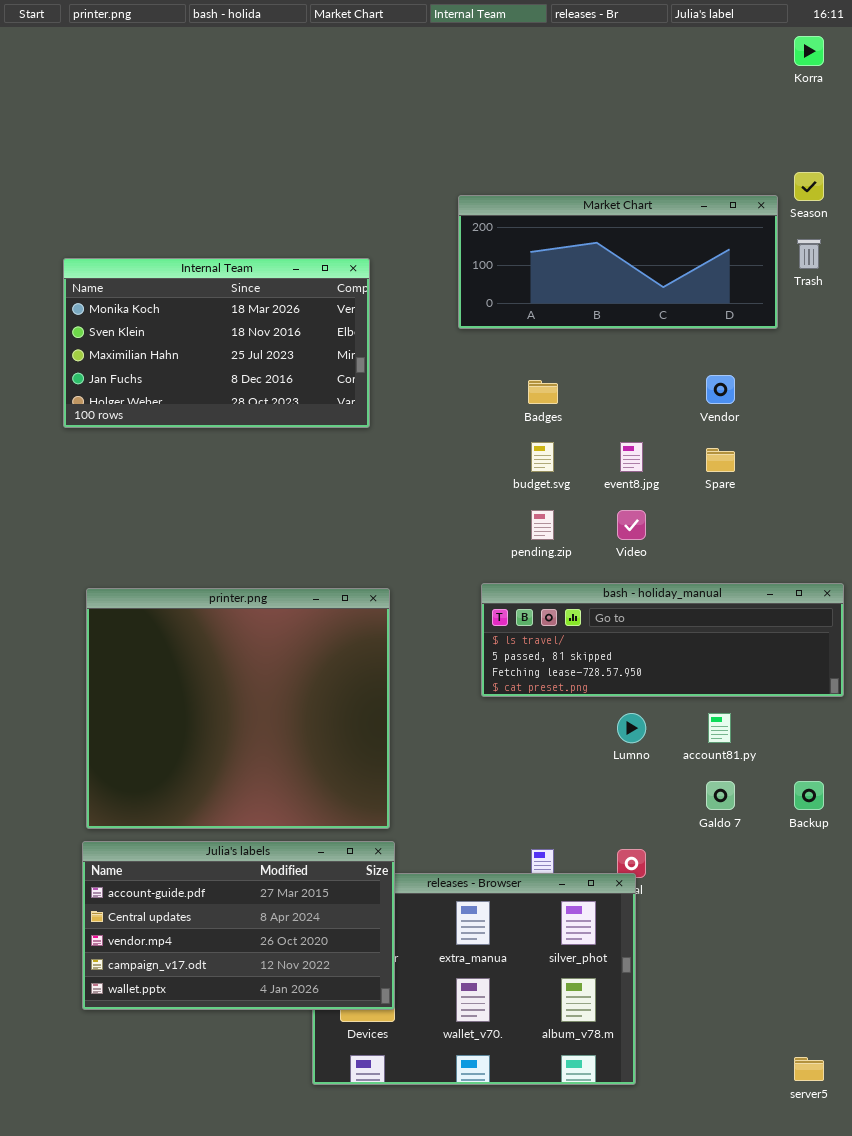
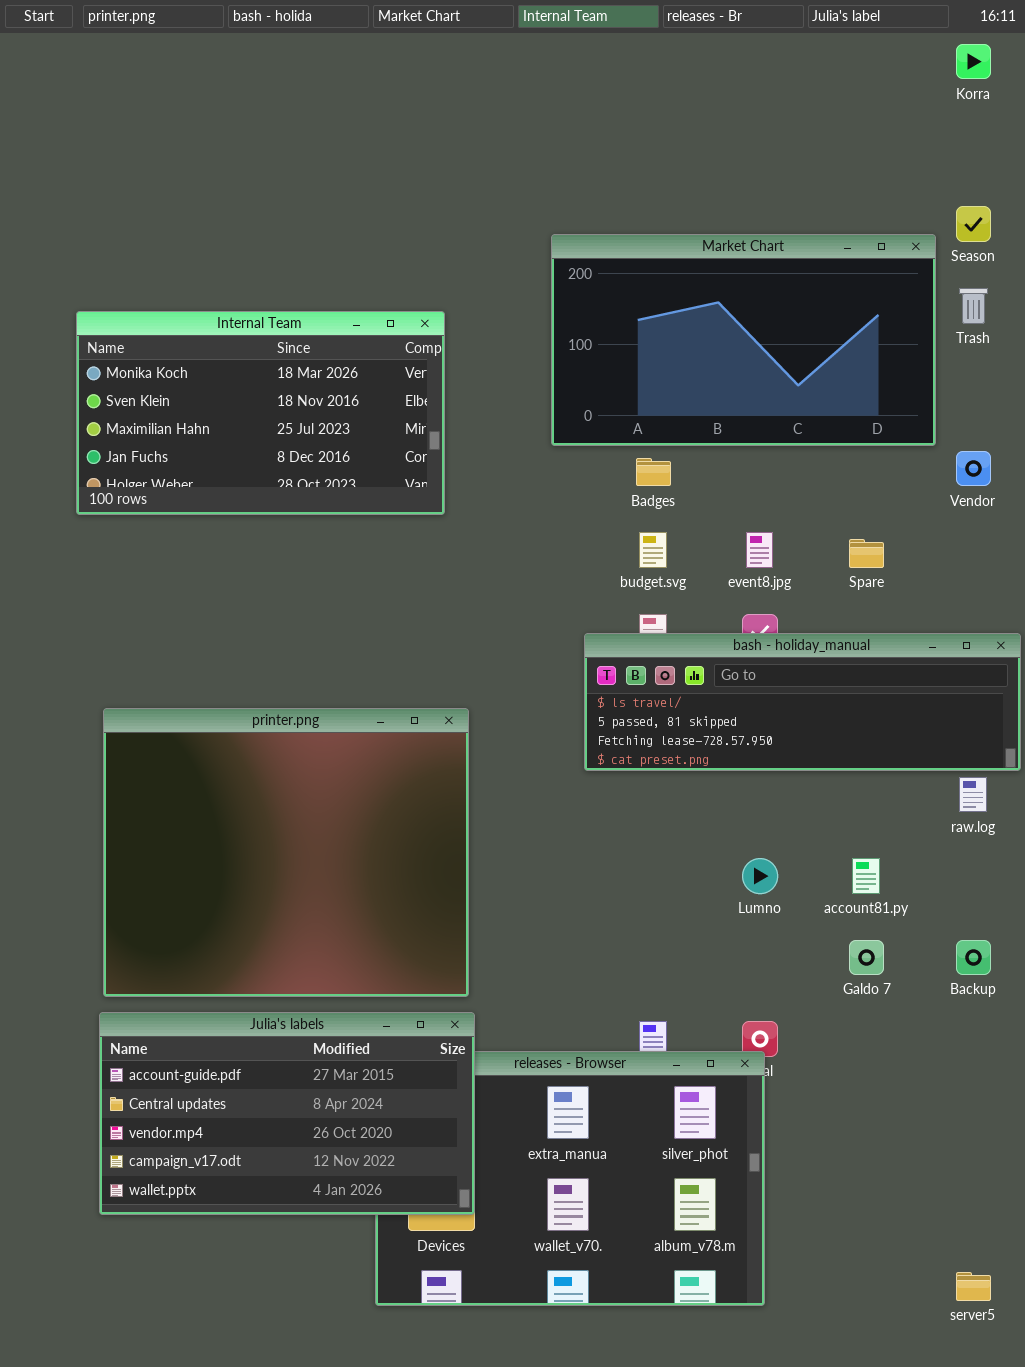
Market Chart: [458,195,778,329] -> [551,234,936,446], resized
Vendor: [706,375,735,404] -> [956,451,991,486], moved
bash - holiday_manual: [481,583,844,697] -> [584,633,1021,771], moved

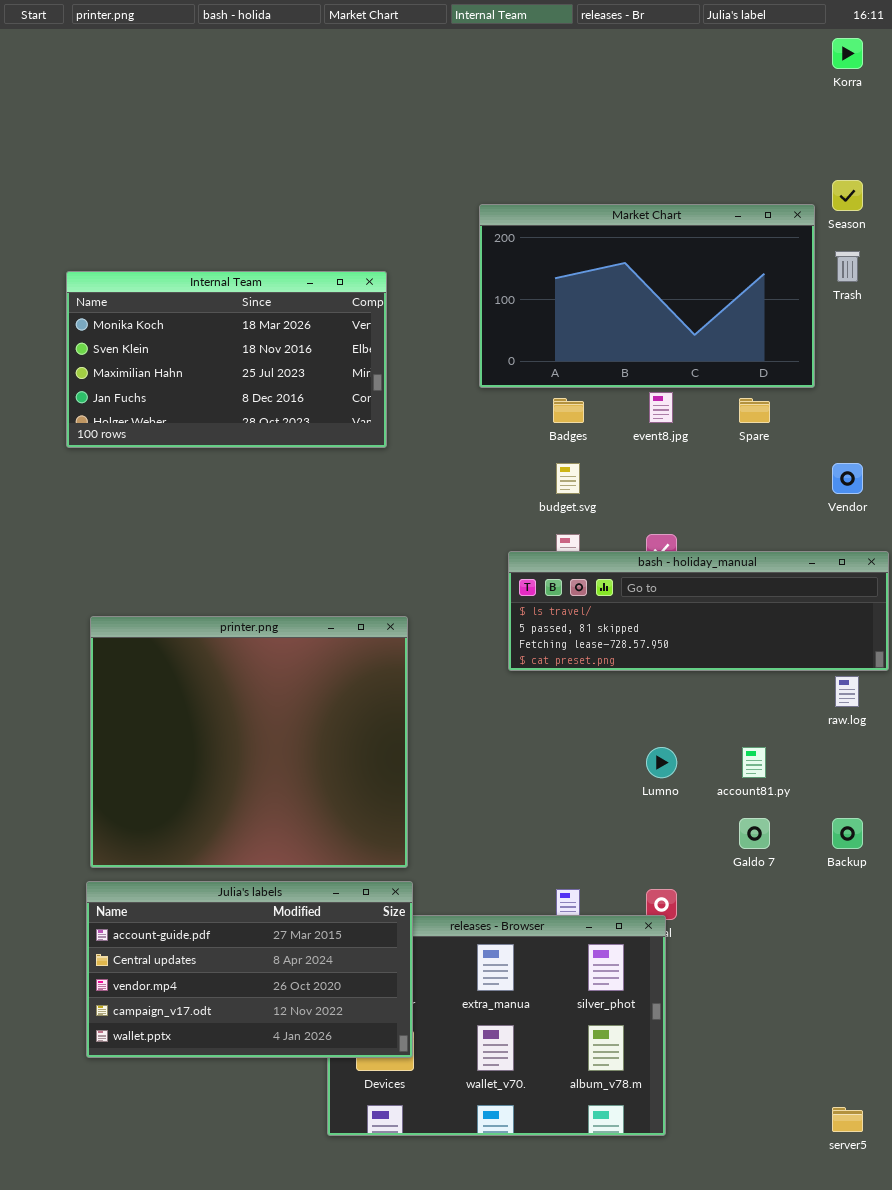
Vendor: [956,451,991,486] -> [832,463,863,494], moved
event8.jpg: [746,532,773,568] -> [649,392,673,423], moved
Spare: [849,539,884,568] -> [739,398,770,423], moved

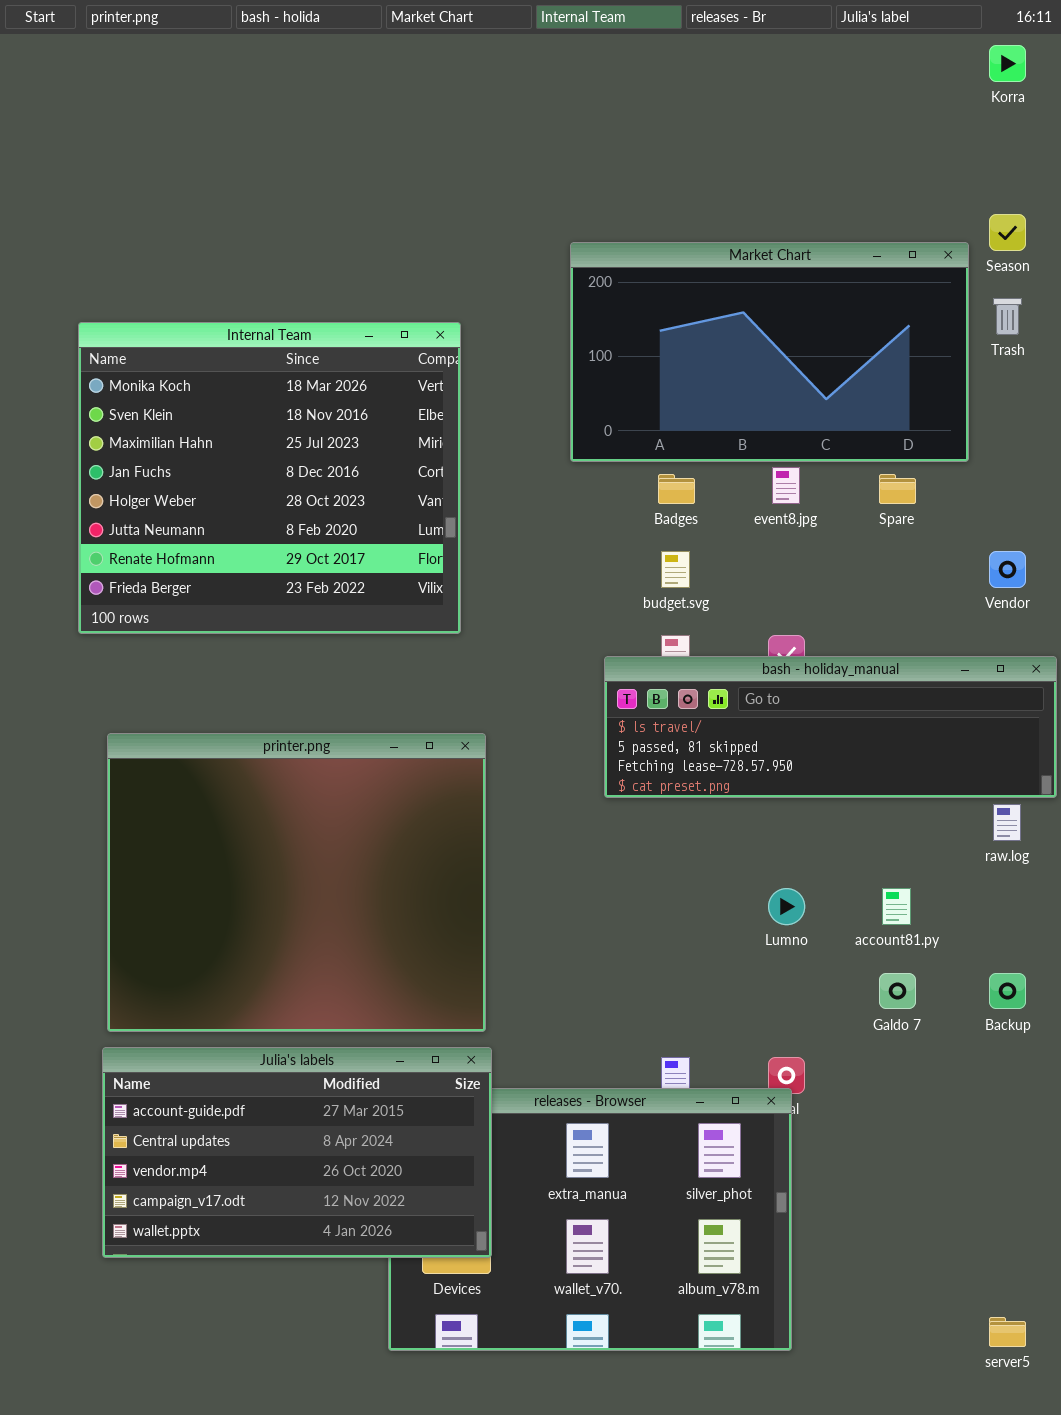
Internal Team: [66,271,387,448] -> [78,322,461,634], resized

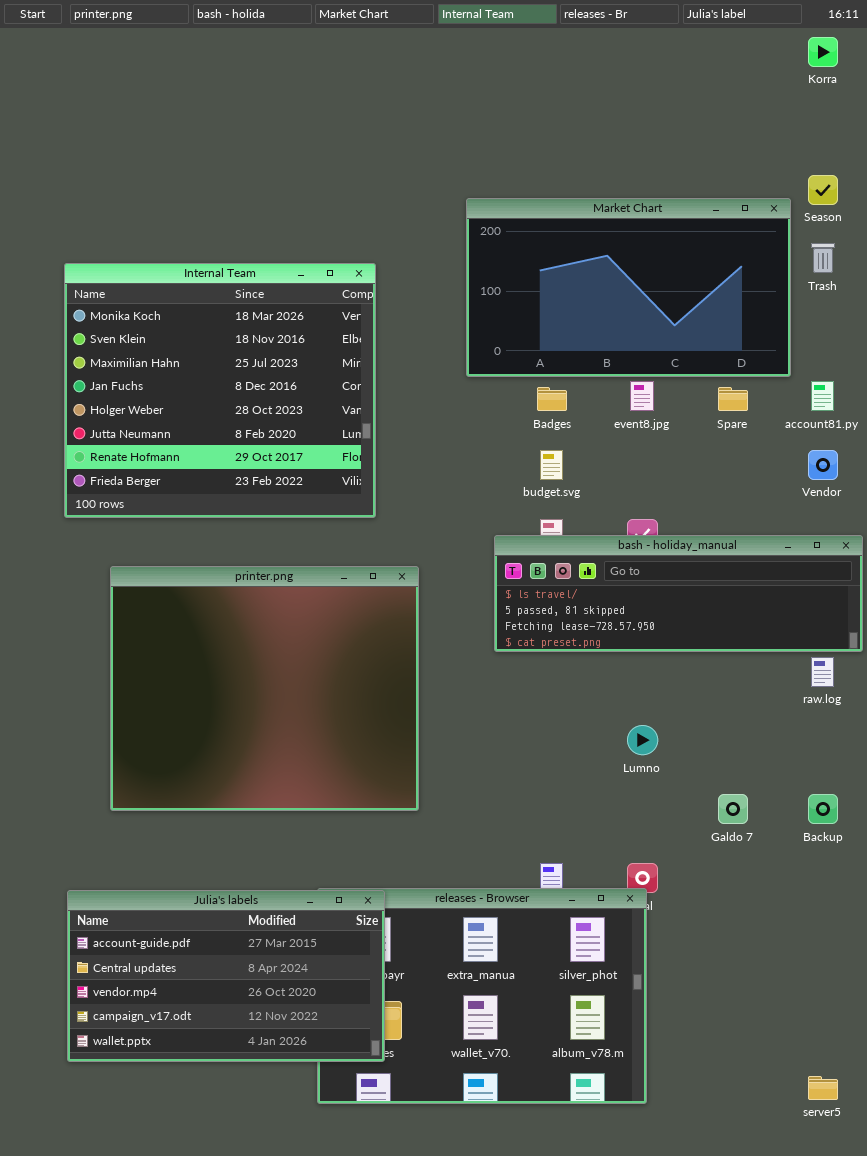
printer.png: [107,733,486,1032] -> [110,566,419,811], moved
account81.py: [882,888,911,925] -> [811,381,834,411], moved
Julia's labels: [102,1047,492,1258] -> [67,890,385,1062], moved

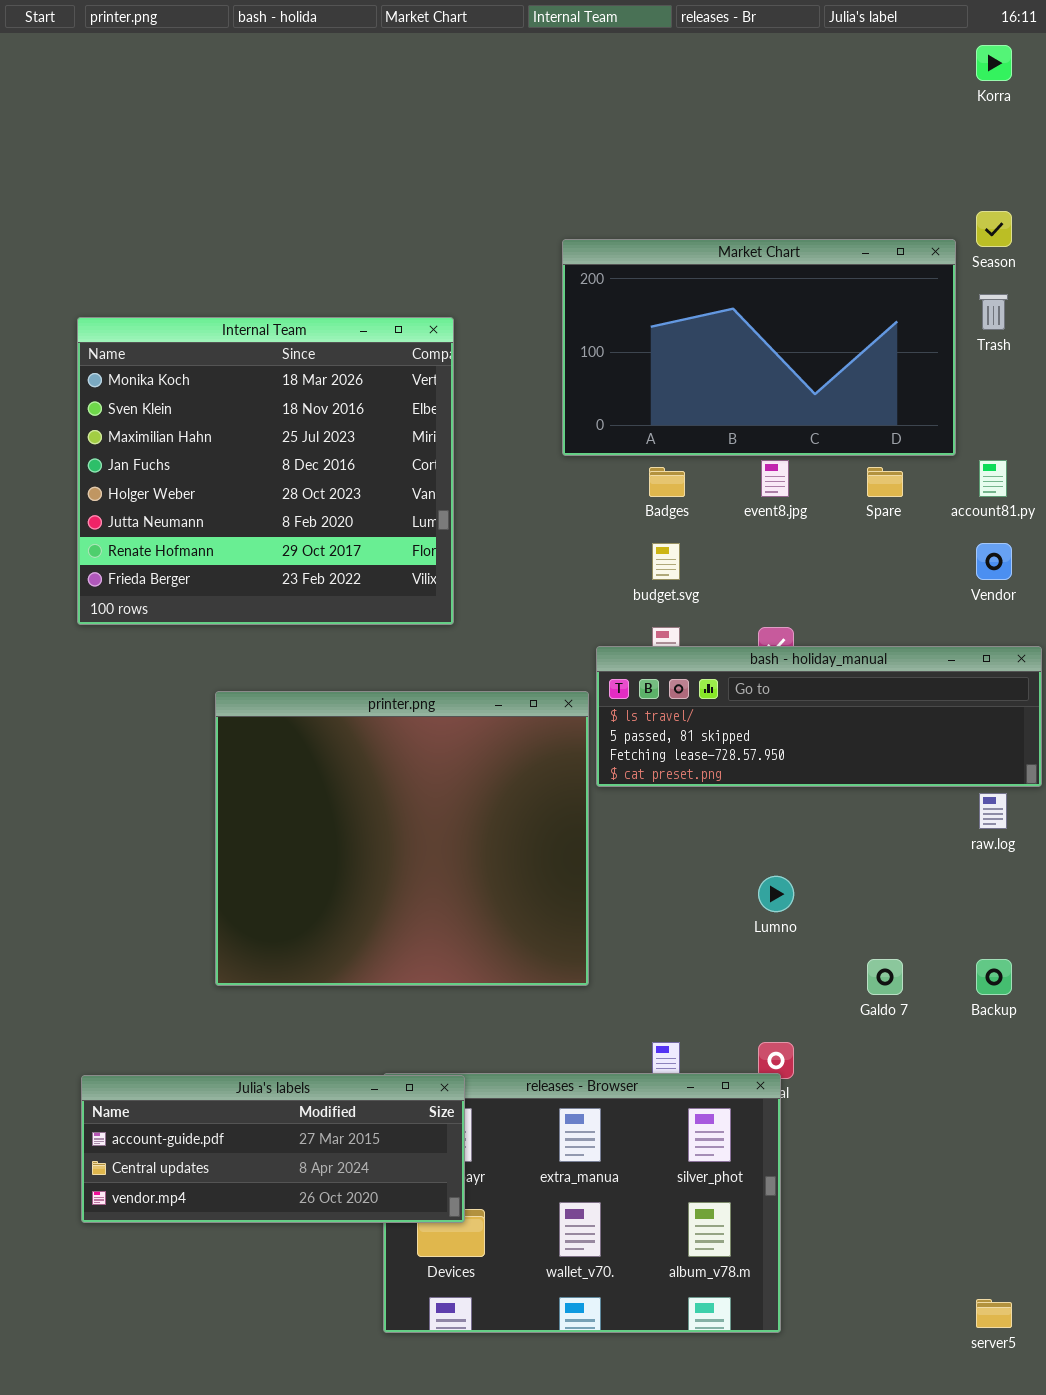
printer.png: [110,566,419,811] -> [215,691,589,986], moved
Julia's labels: [67,890,385,1062] -> [81,1075,465,1223], resized

